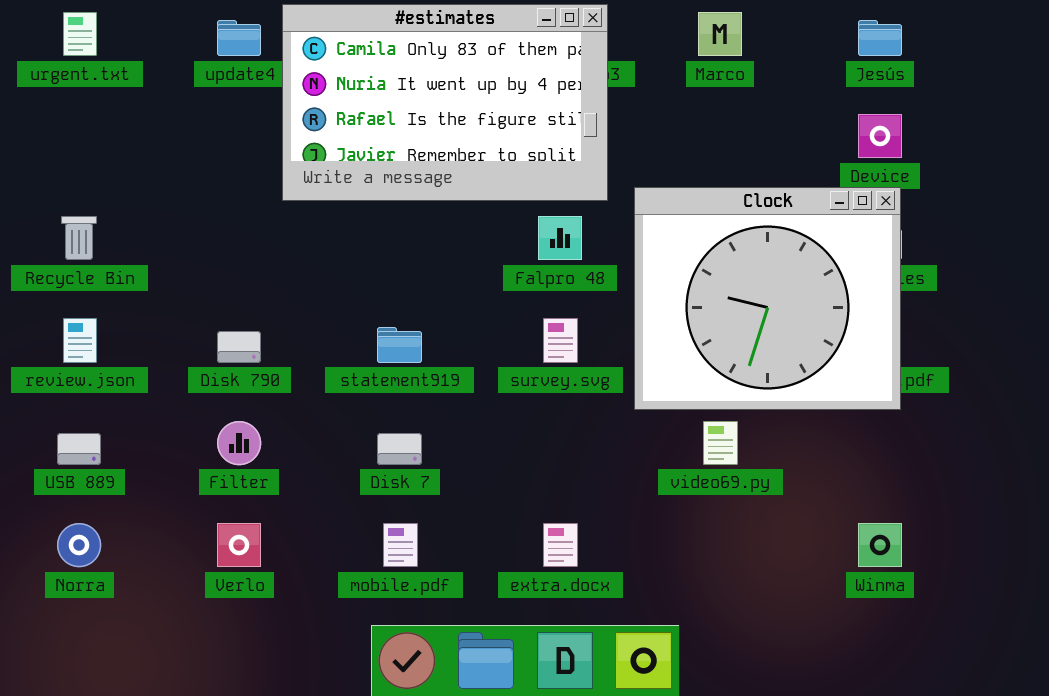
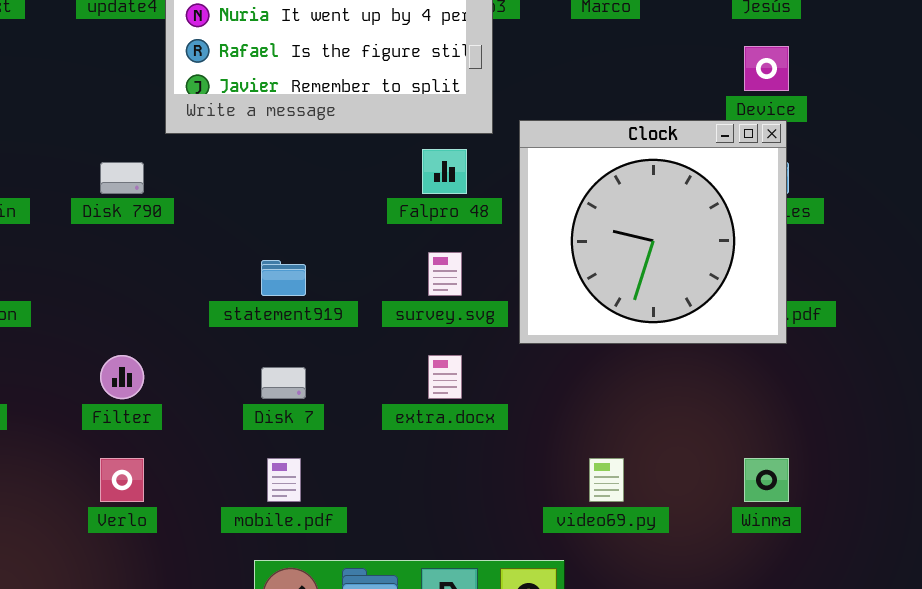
Disk 790: [217,331,261,363] -> [100,162,144,194], moved
video69.py: [703,421,738,465] -> [589,458,624,502], moved
extra.docx: [543,523,578,567] -> [428,355,462,399], moved

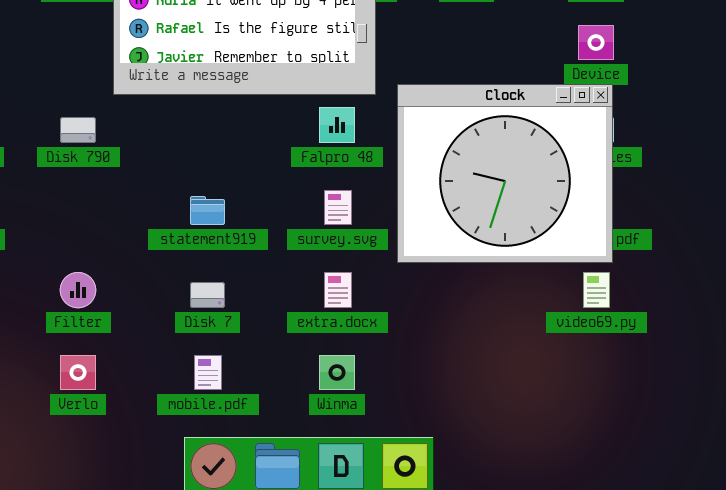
video69.py: [589,458,624,502] -> [583,272,610,308], moved
Winma: [744,458,789,502] -> [319,355,355,390], moved

